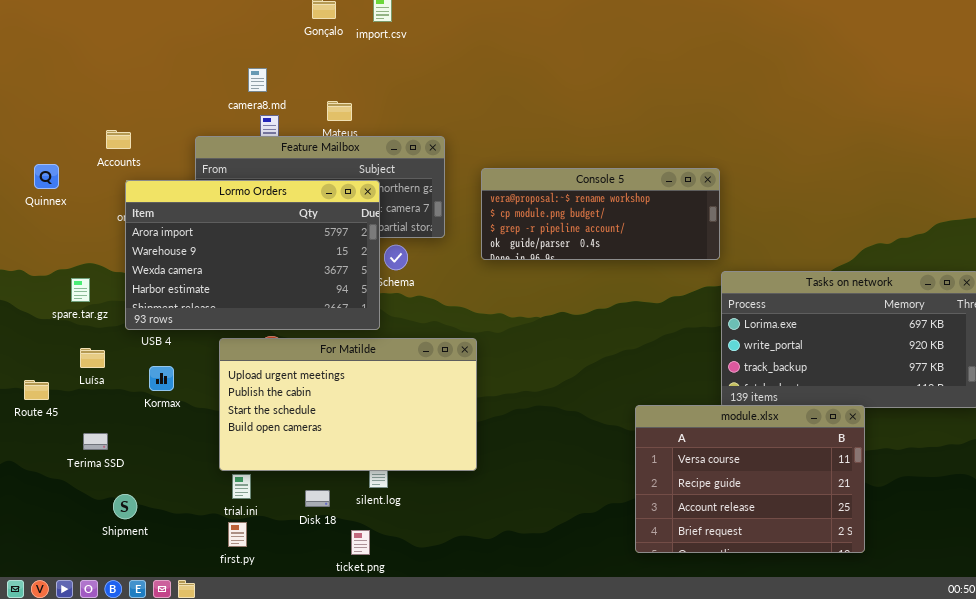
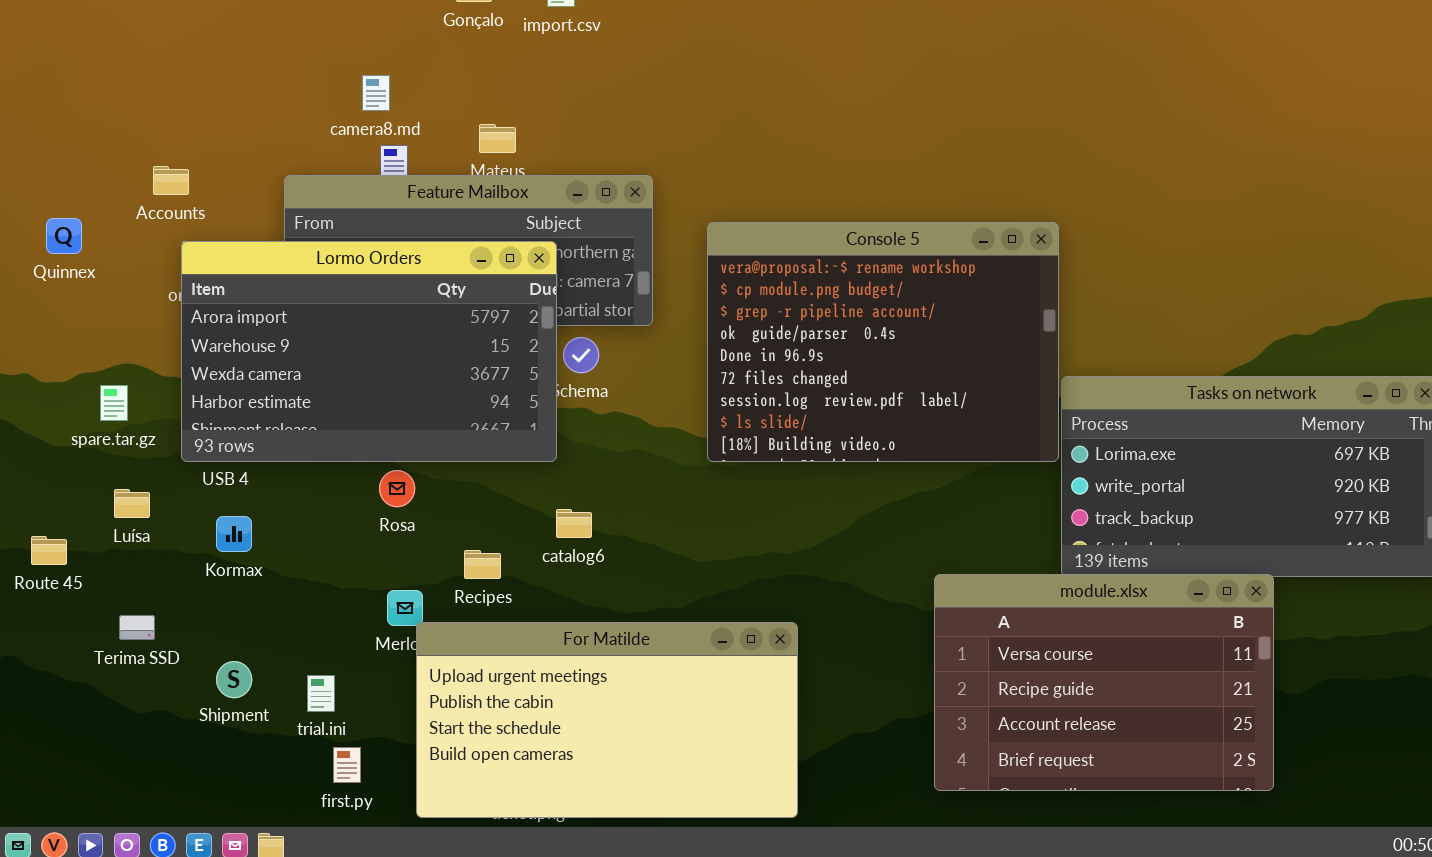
Console 5: [481,168,720,260] -> [707,222,1059,462], resized
For Matilde: [219,338,477,471] -> [416,622,798,818], moved
trial.ini: [232,474,251,499] -> [307,675,335,712], moved
Shipment: [113,494,137,519] -> [216,661,252,698], moved

